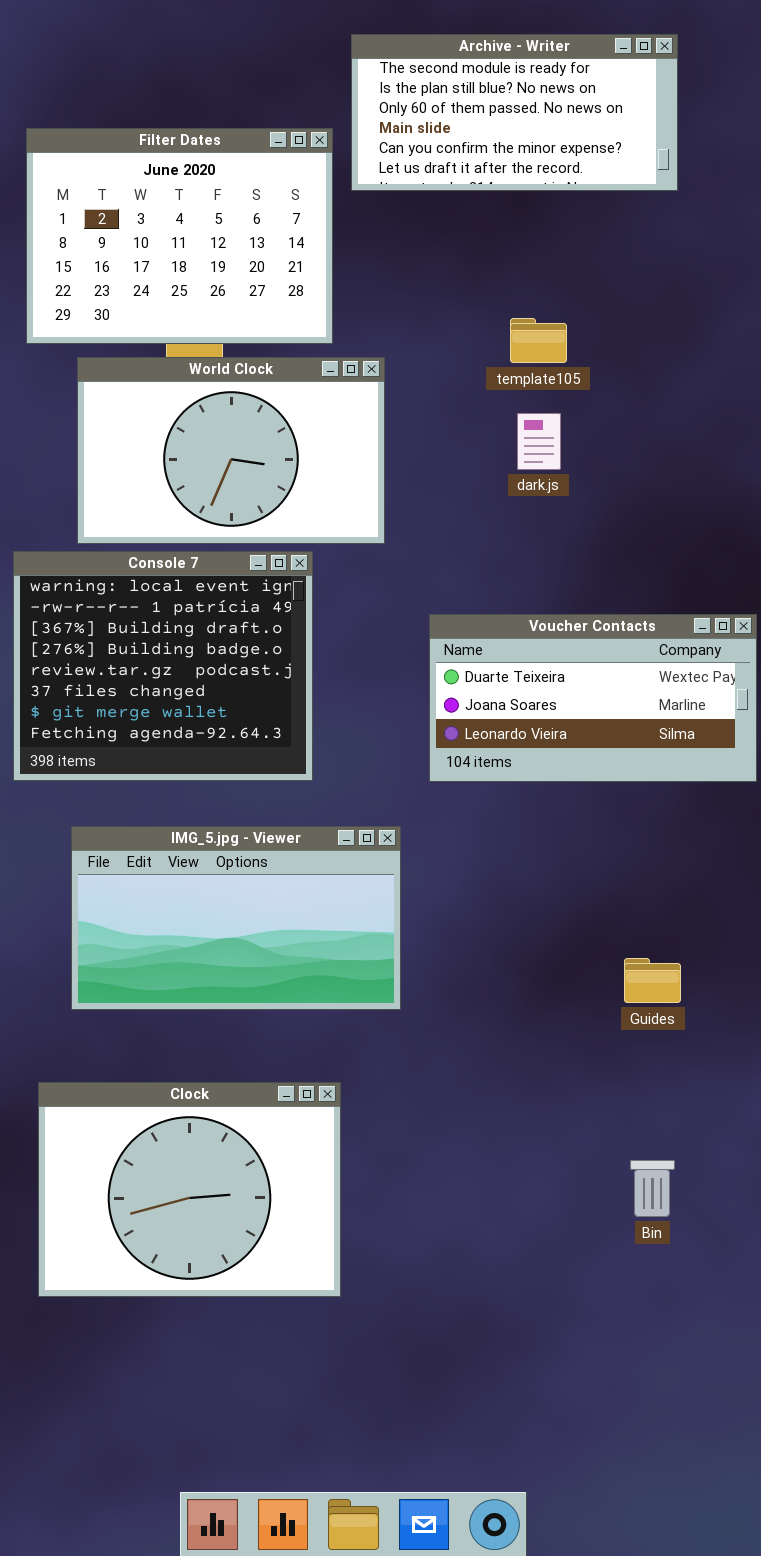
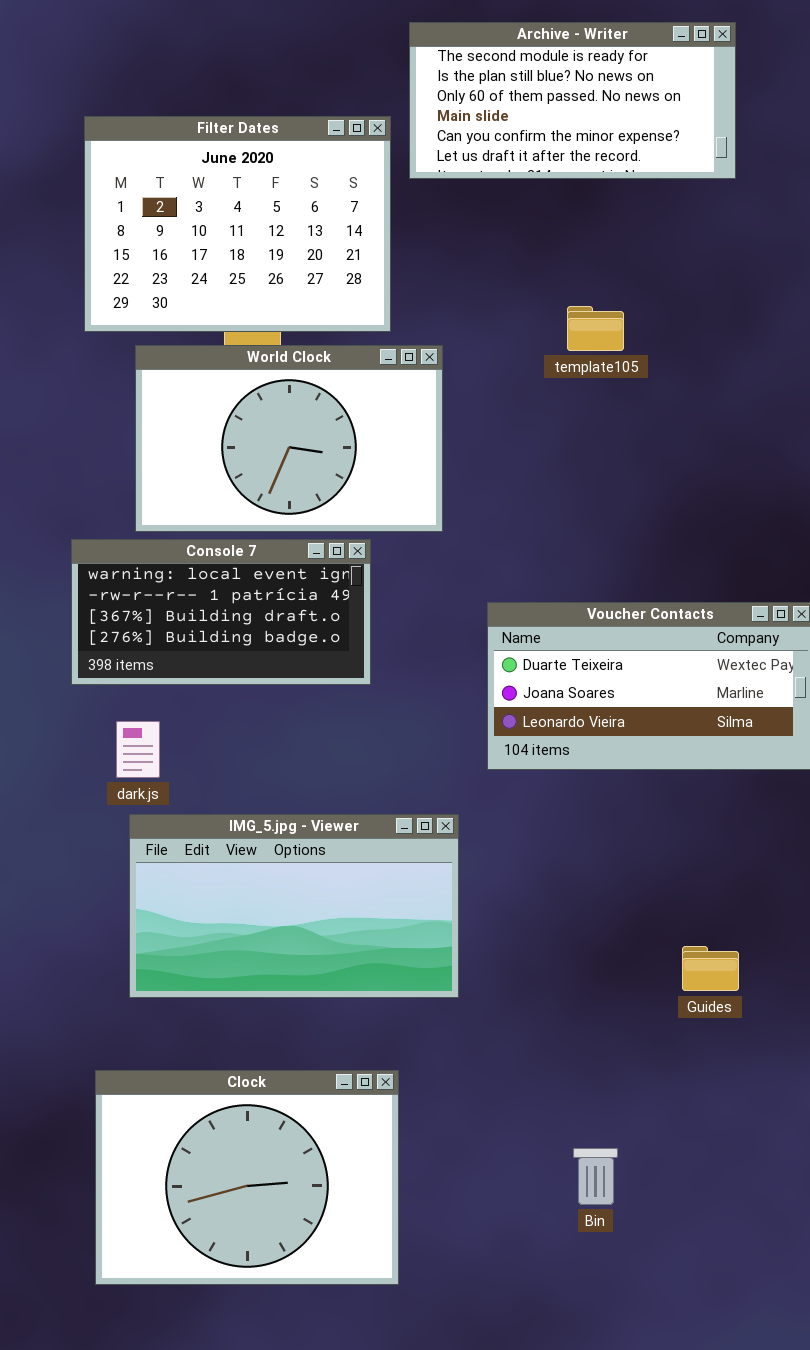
dark.js: [517,413,561,470] -> [116,721,160,778], moved
Console 7: [13,551,313,781] -> [71,539,371,685], resized
Bin: [630,1160,675,1217] -> [573,1148,618,1205], moved

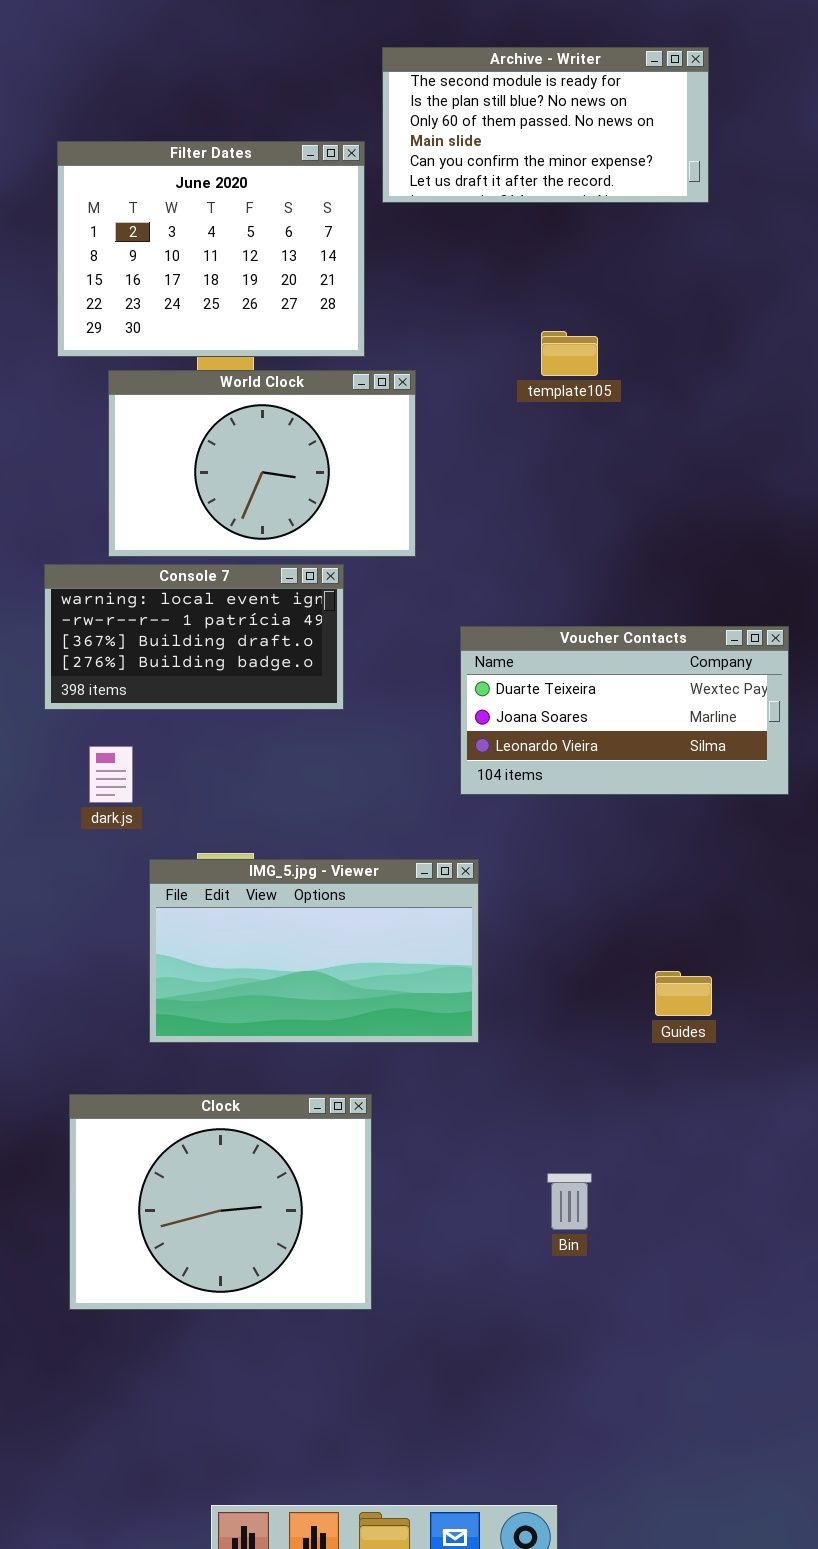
IMG_5.jpg - Viewer: [129,814,459,998] -> [149,859,479,1043], moved

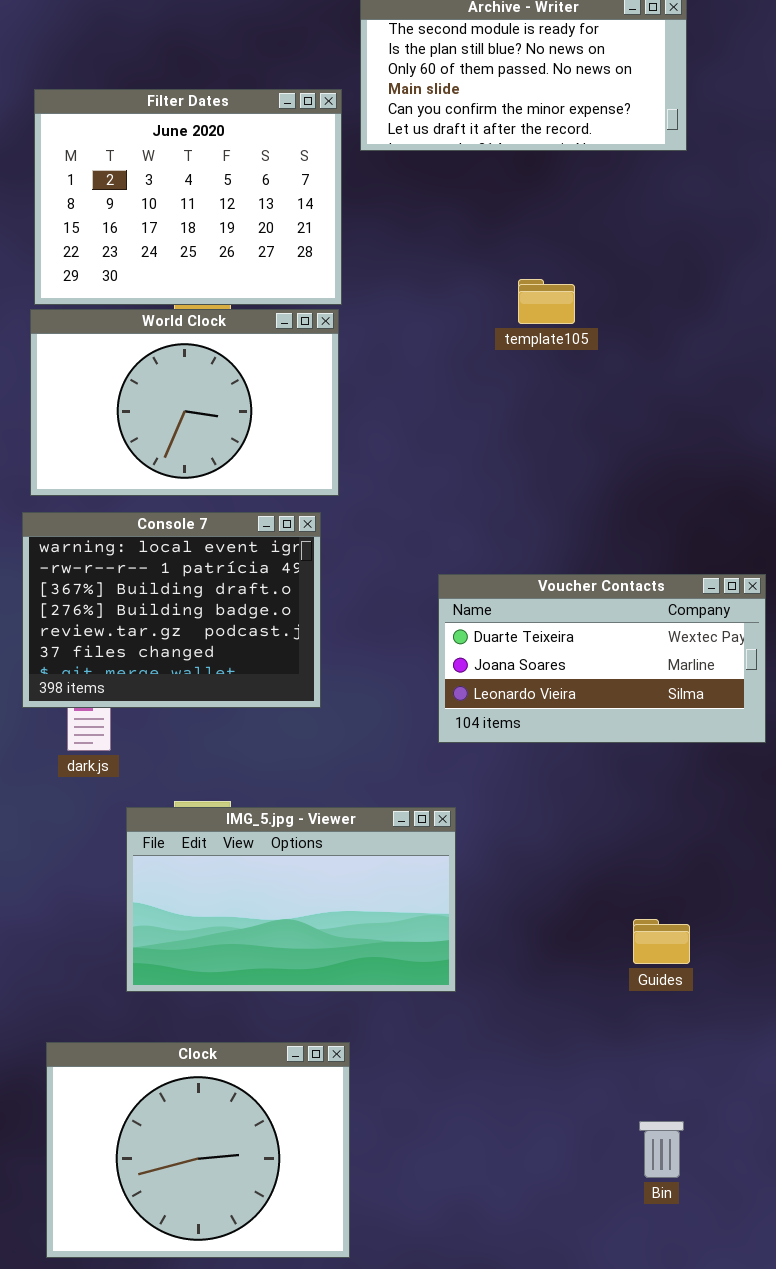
World Clock: [108,370,416,557] -> [30,309,339,496], moved
Console 7: [44,564,344,710] -> [22,512,321,708], resized
Bin: [547,1173,592,1230] -> [639,1121,684,1178], moved

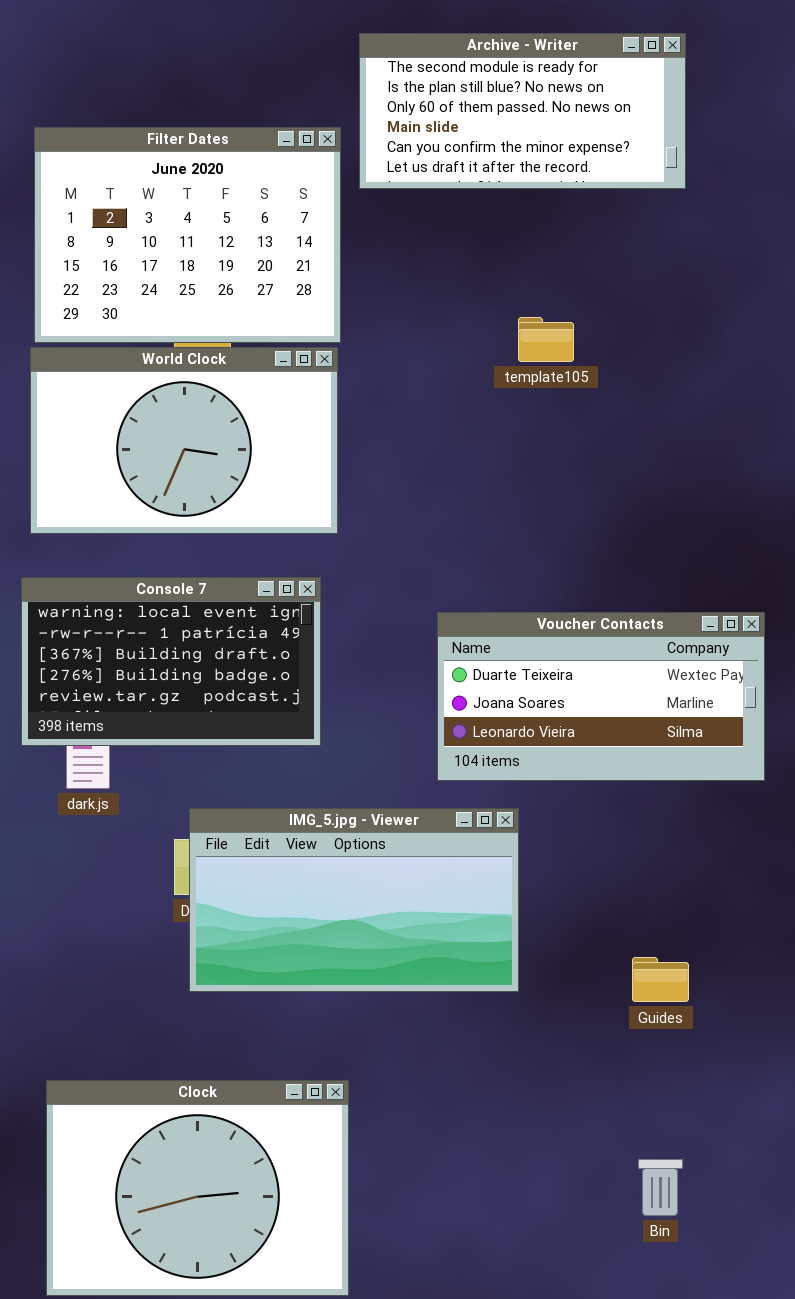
Console 7: [22,512,321,708] -> [21,577,321,746], resized
IMG_5.jpg - Viewer: [126,807,456,992] -> [189,808,519,992], moved

